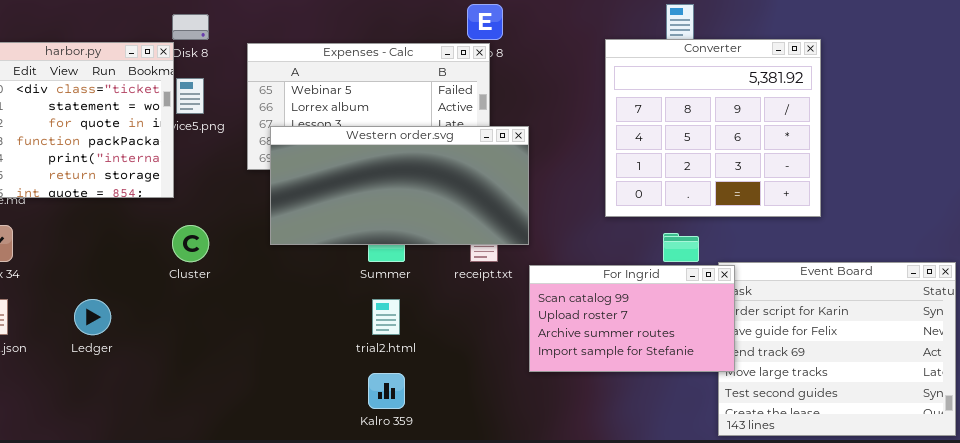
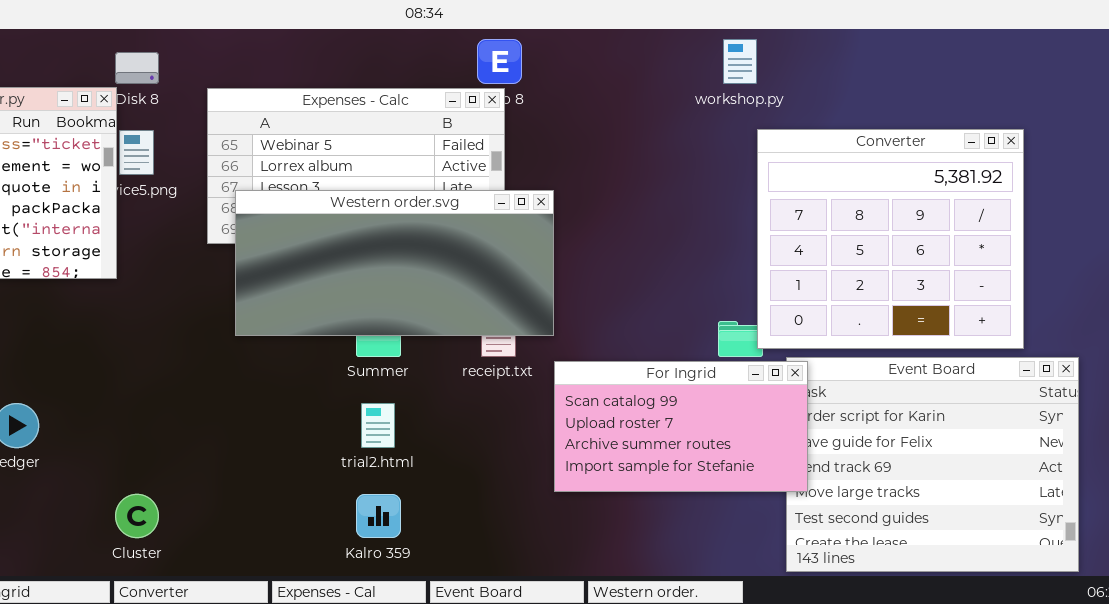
Converter: [605,39,821,217] -> [757,129,1024,349], moved
Cluster: [172,225,209,262] -> [115,494,159,538], moved

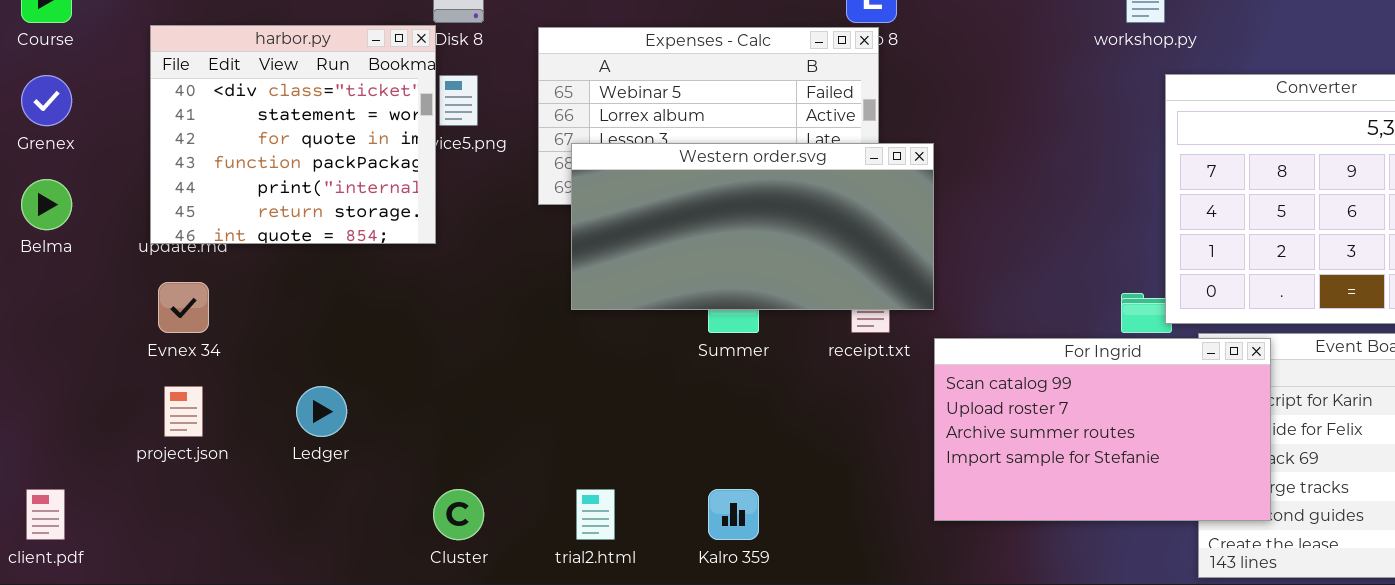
For Ingrid: [554,361,808,492] -> [934,338,1271,521], resized
trial2.html: [361,403,395,448] -> [576,489,615,540], moved

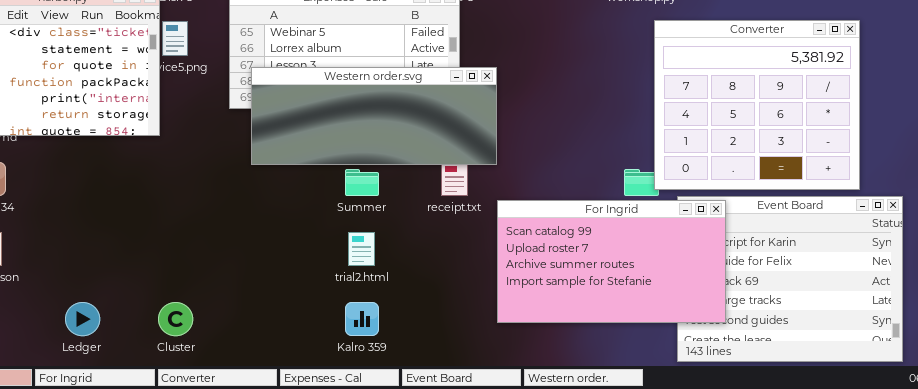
Western order.svg: [571,143,934,310] -> [251,67,497,165], resized
Ledger: [296,386,347,437] -> [65,302,100,336], moved
trial2.html: [576,489,615,540] -> [348,232,375,266], moved

